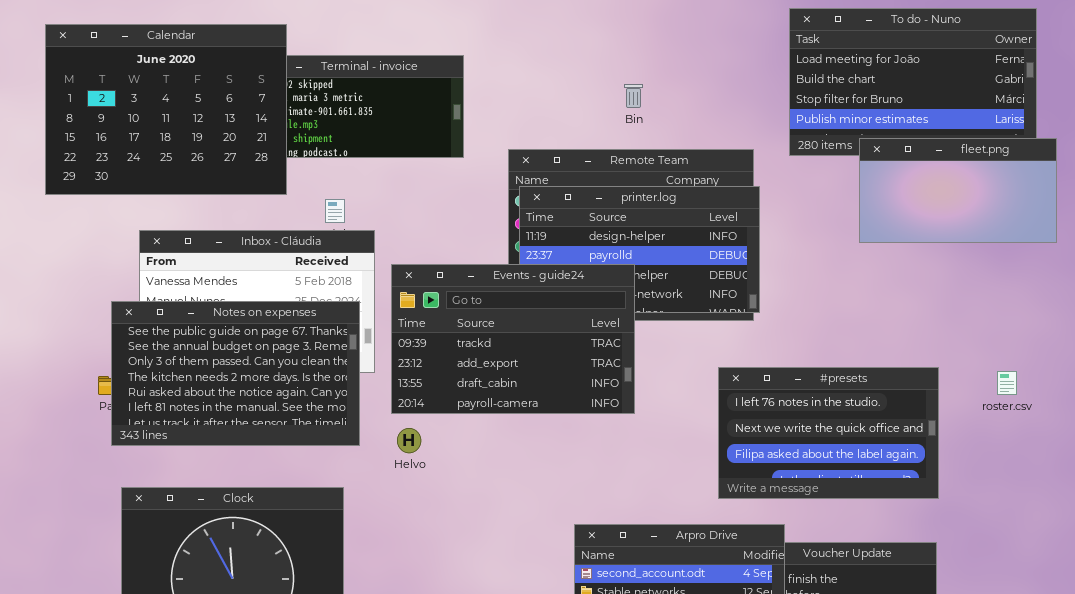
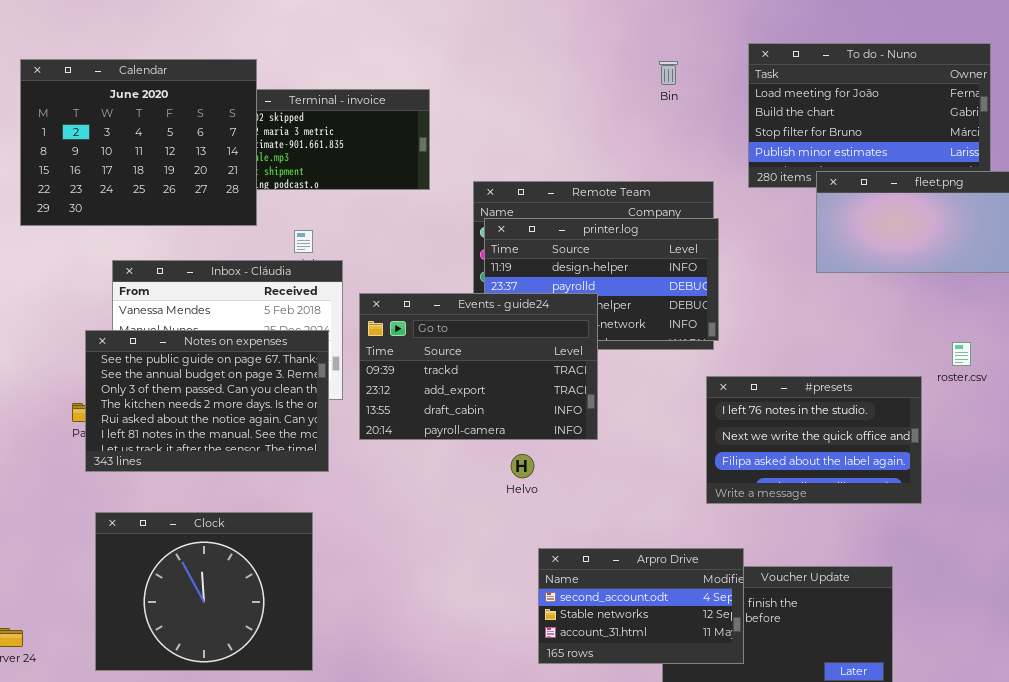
Bin: [624,84,643,108] -> [659,61,678,85], moved
#presets: [718,367,939,499] -> [706,376,922,504], moved
roster.csv: [997,371,1017,395] -> [952,342,971,366], moved
Helvo: [397,428,421,453] -> [511,454,534,478], moved

